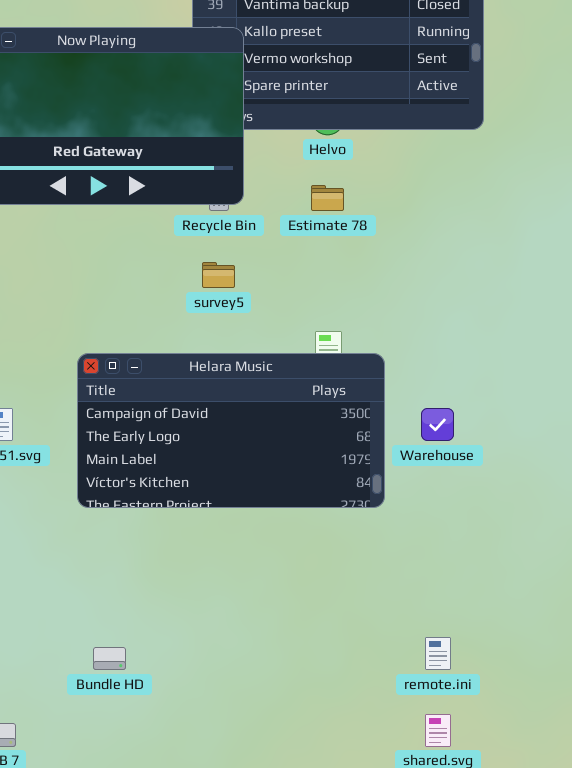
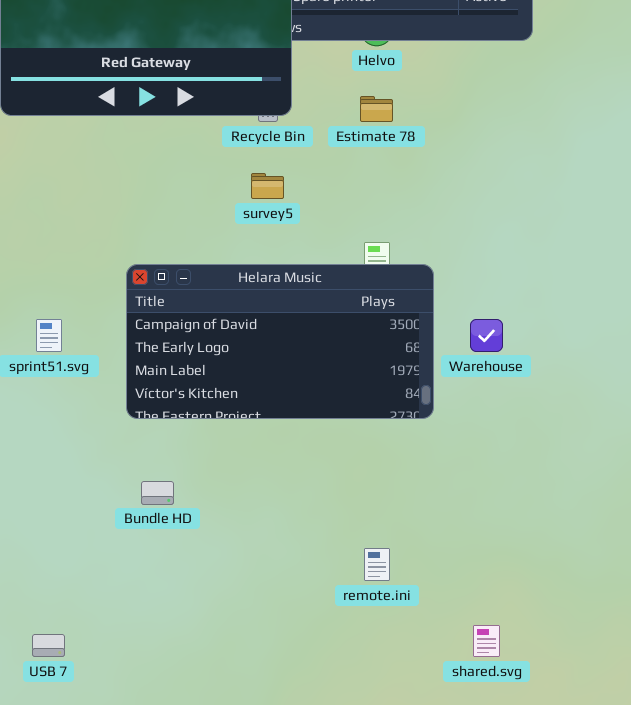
remote.ini: [425,637,451,670] -> [364,548,390,581], moved
Bundle HD: [93,647,126,670] -> [141,481,174,505], moved

